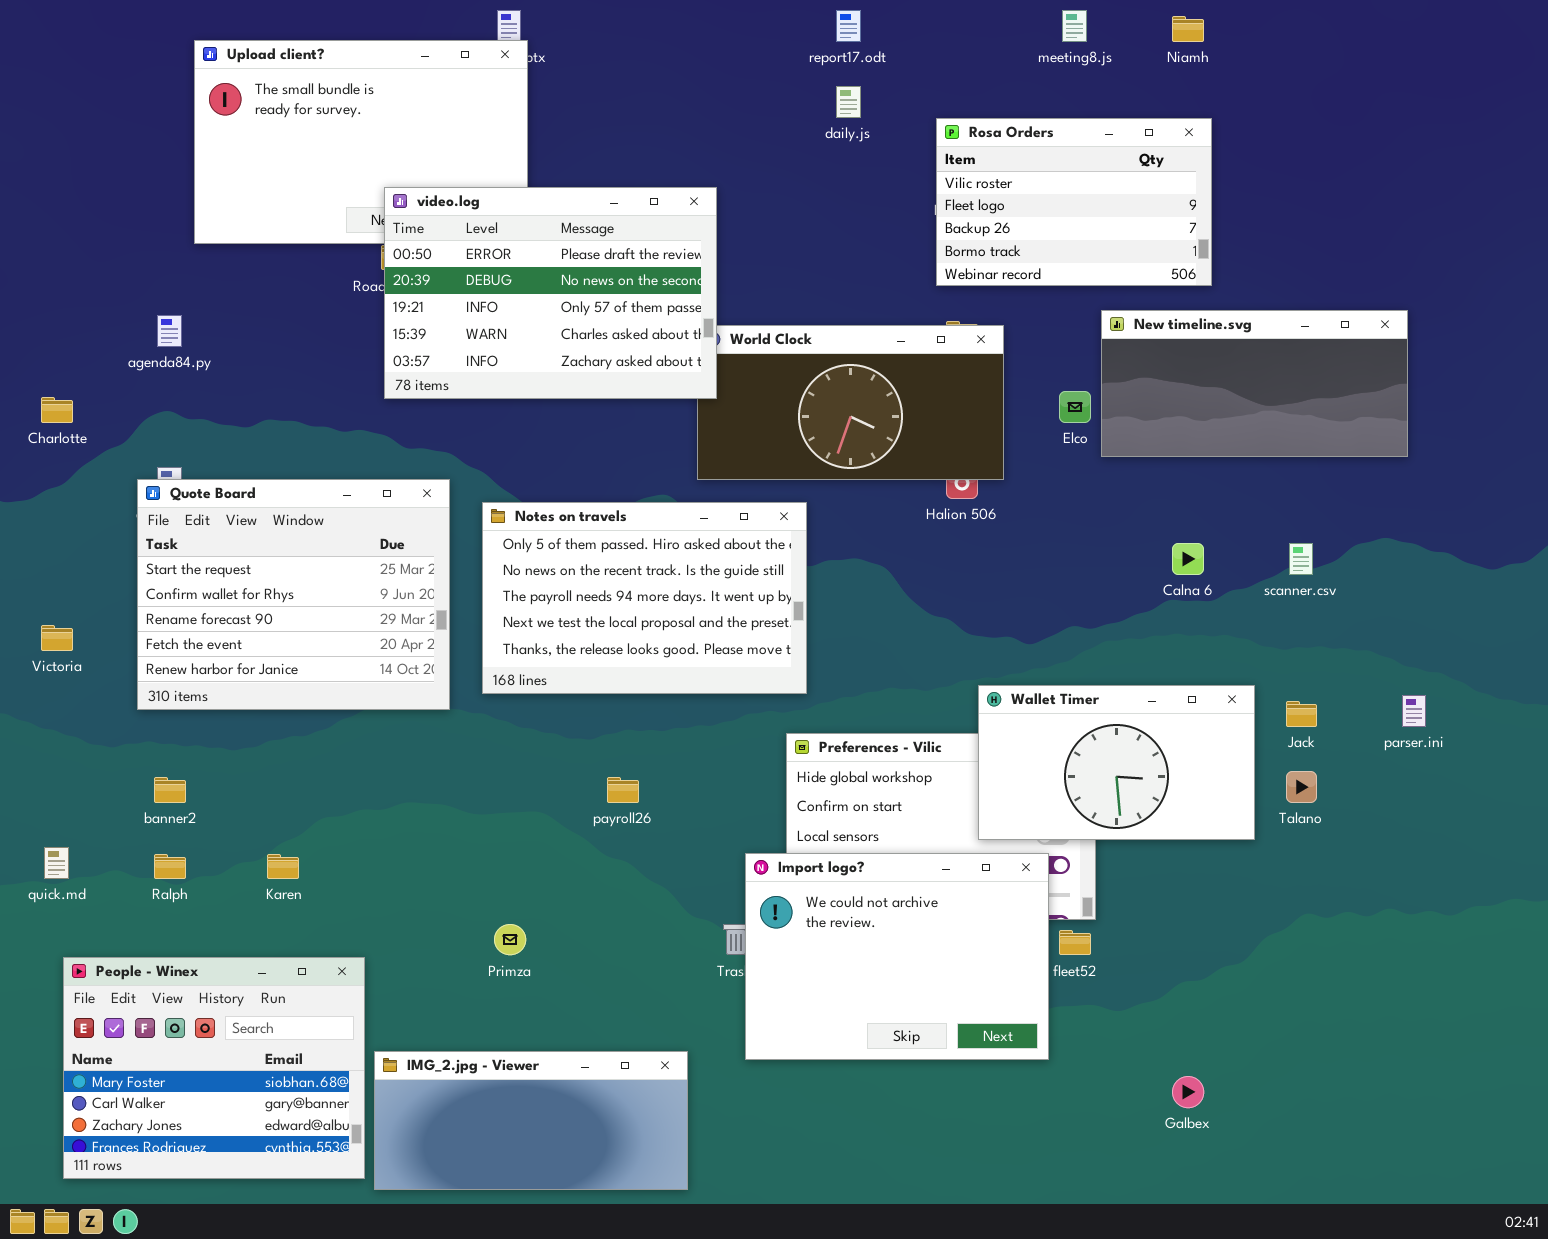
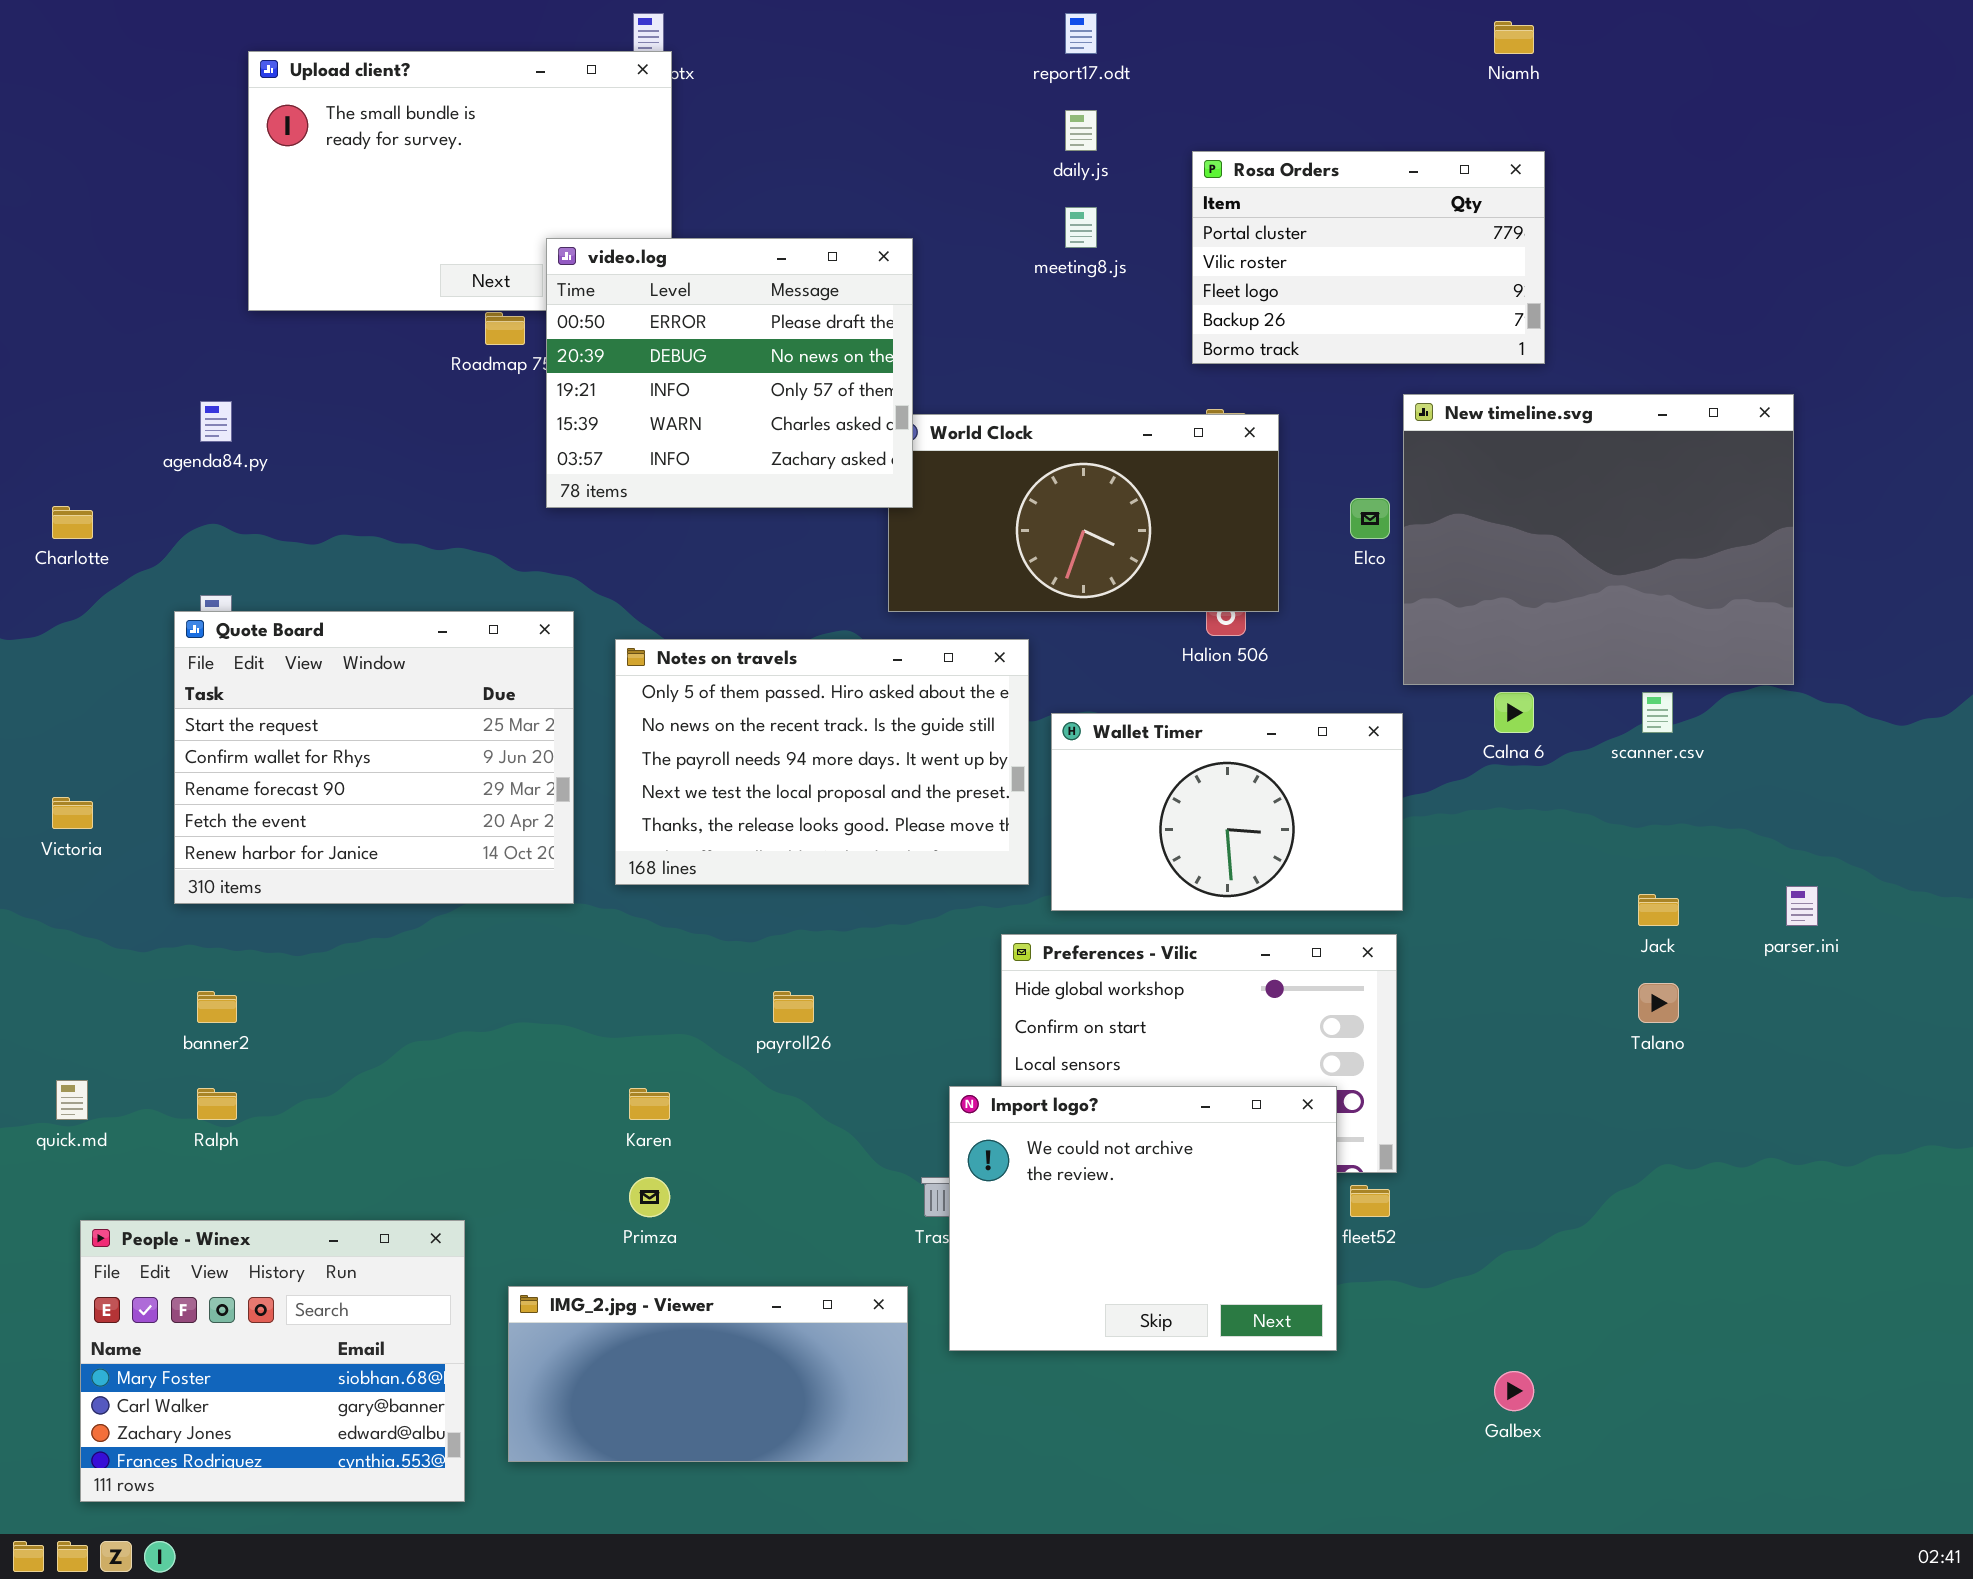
meeting8.js: [1062,10,1087,42] -> [1065,207,1097,248], moved
Rosa Orders: [936,118,1212,286] -> [1192,151,1545,364], scrolled up 1 row
video.log: [384,187,717,399] -> [546,238,913,508], resized
New timeline.svg: [1101,310,1408,457] -> [1403,394,1794,685], resized
Wallet Timer: [978,685,1255,840] -> [1051,713,1403,911], moved
Karen: [267,854,299,879] -> [629,1088,670,1120], moved
IMG_2.jpg - Viewer: [374,1051,688,1190] -> [508,1286,908,1462], moved

